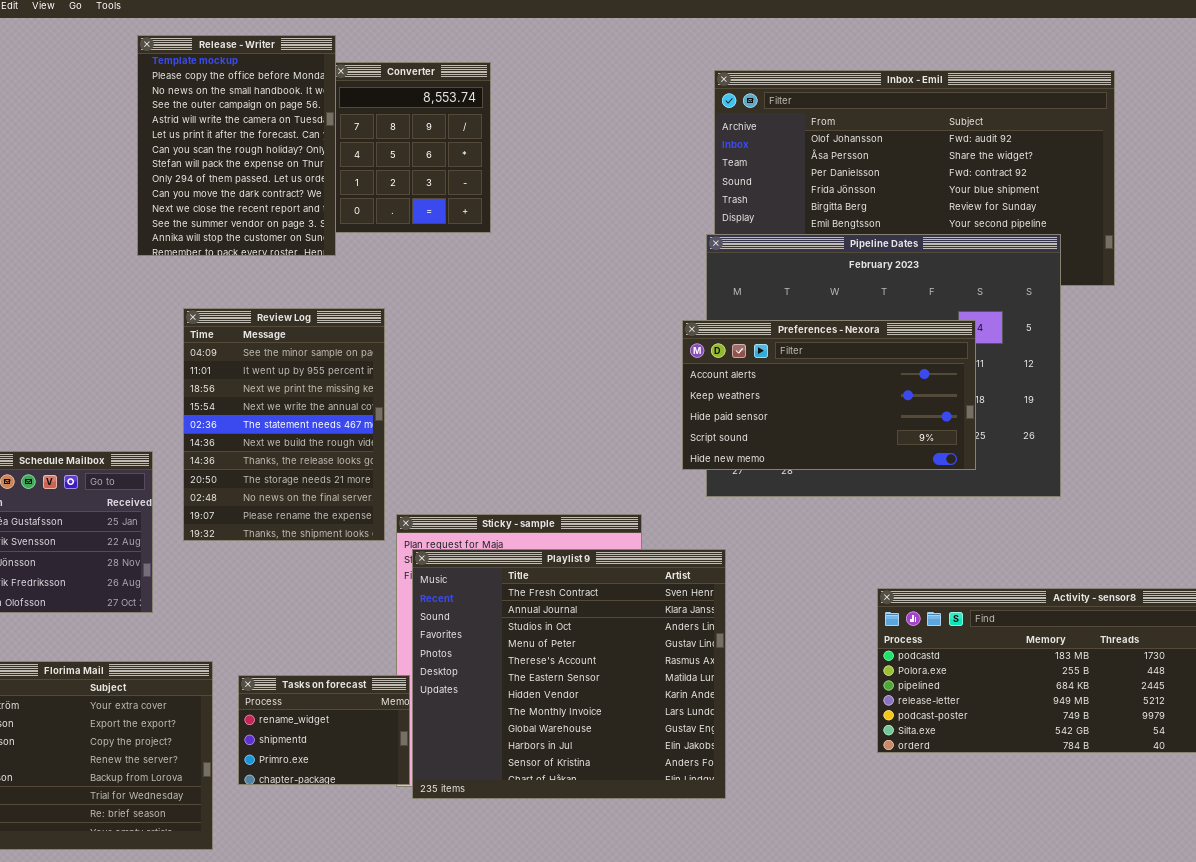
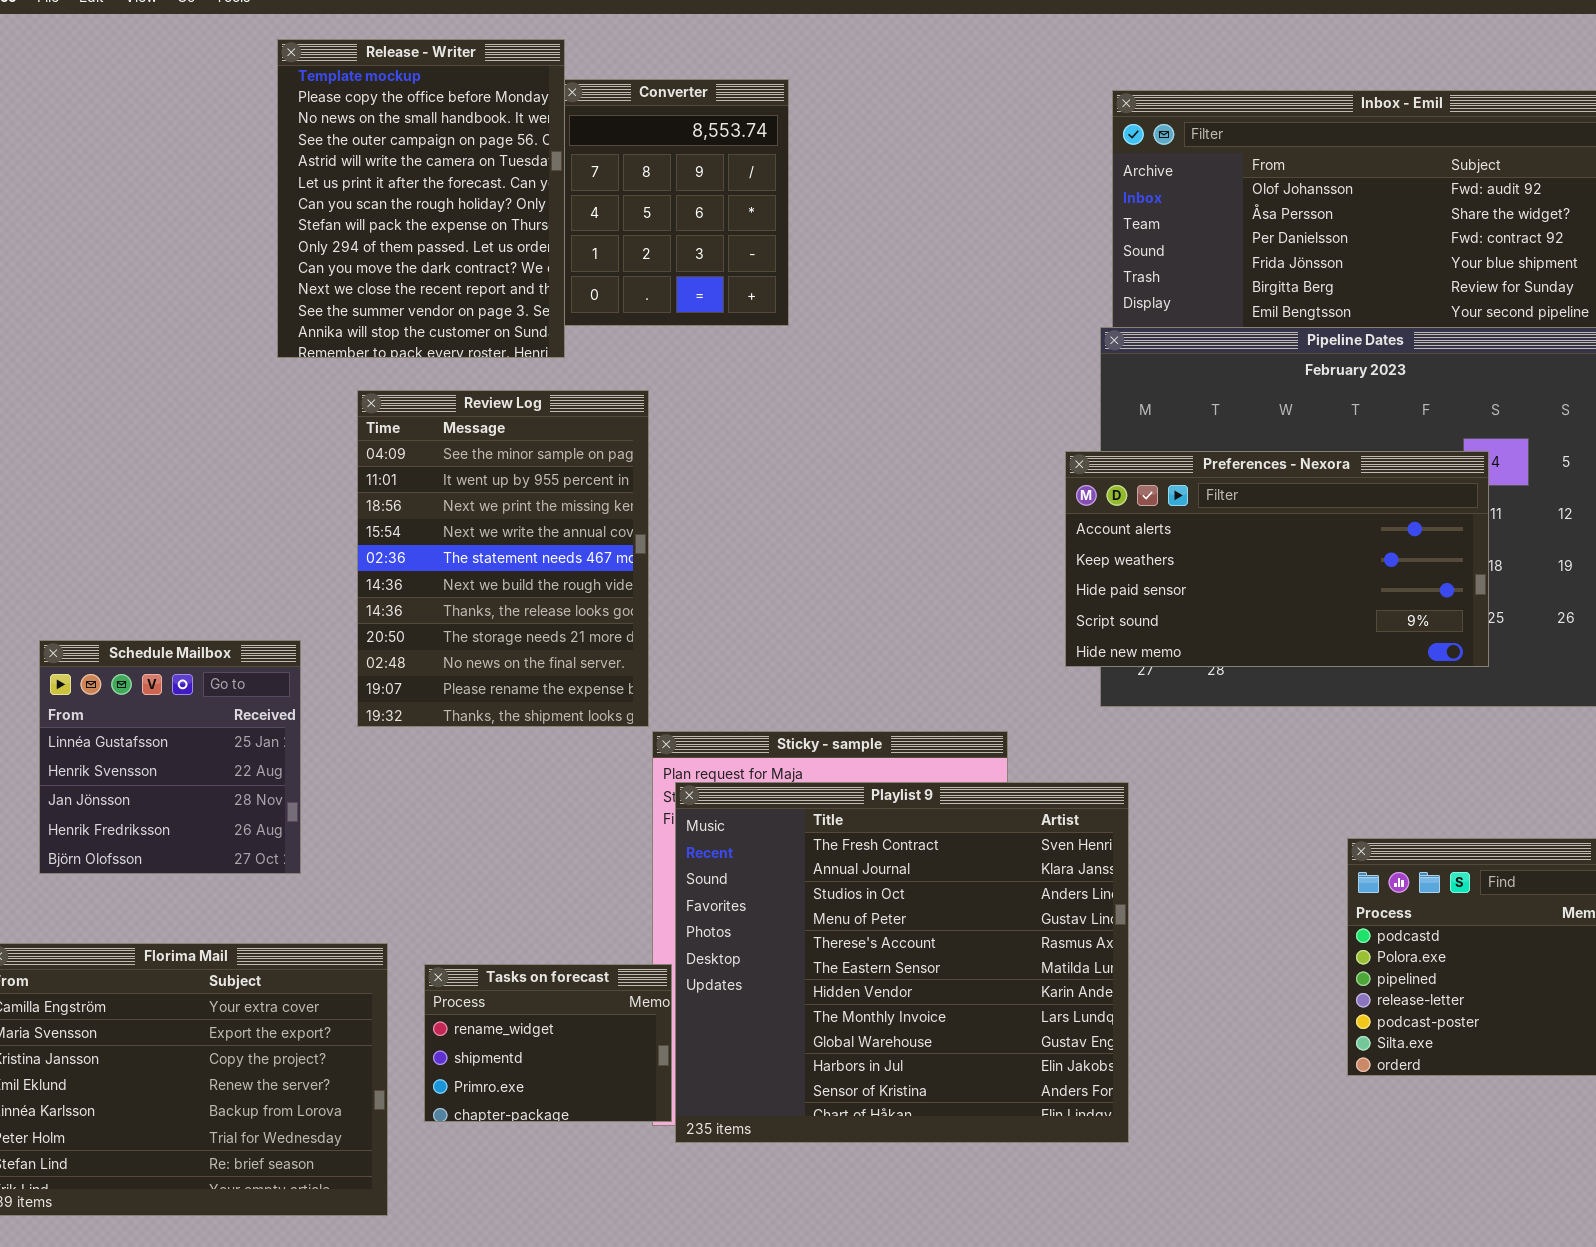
Review Log: [183,308,385,541] -> [357,390,649,727], moved

